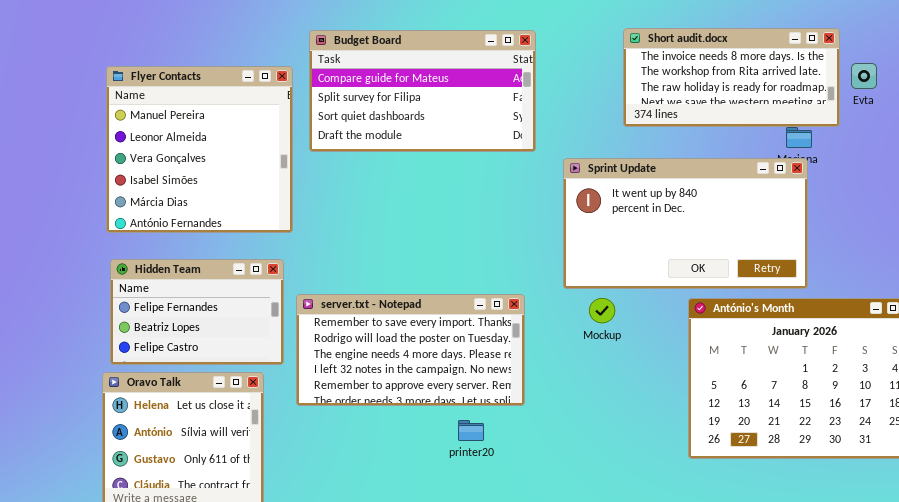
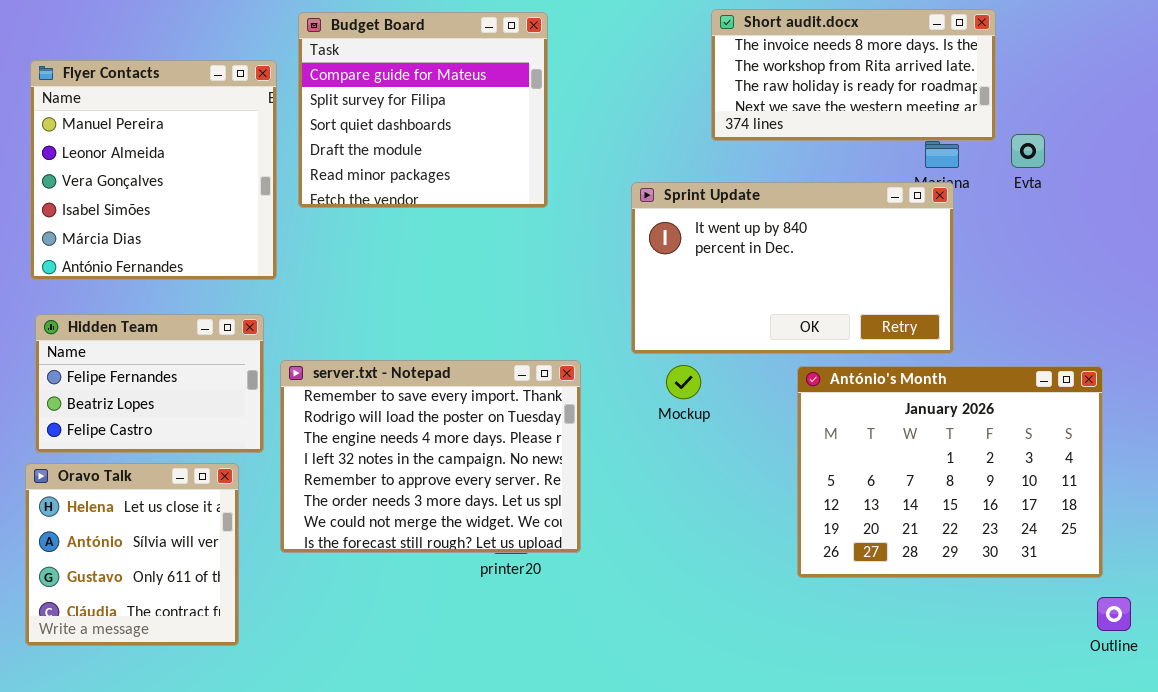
Budget Board: [309,30,536,152] -> [298,12,548,208], resized
Evta: [851,63,877,89] -> [1011,134,1045,168], moved
server.txt - Notepad: [296,294,525,406] -> [280,360,581,553], resized

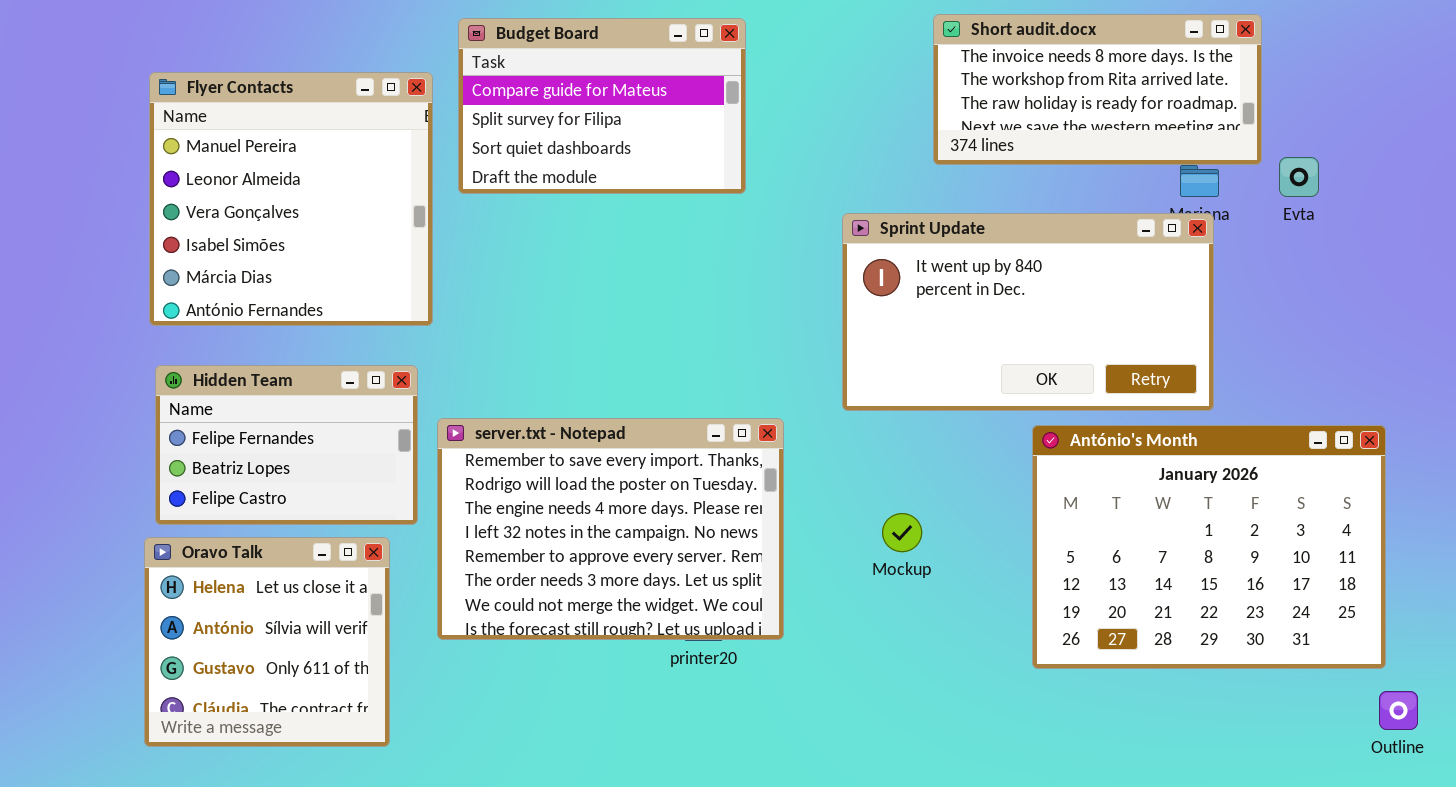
Budget Board: [298,12,548,208] -> [458,18,746,194], resized
Mockup: [666,365,701,399] -> [882,513,922,552], moved

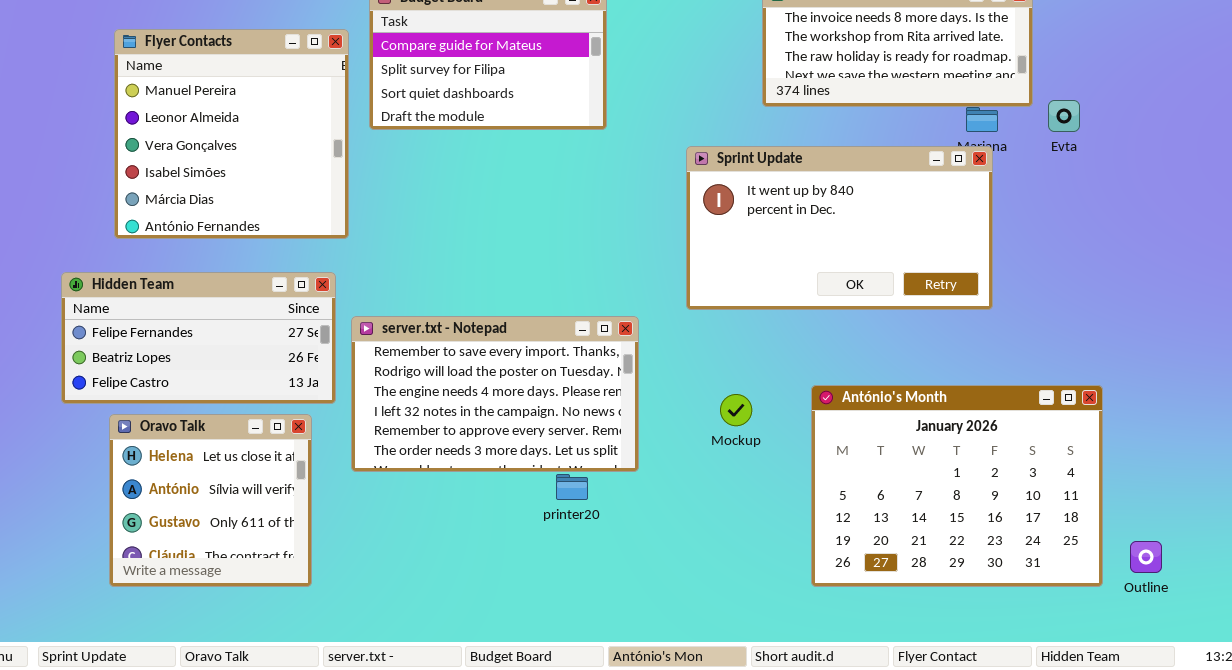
Hidden Team: [155,365,418,525] -> [61,272,336,404], resized
server.txt - Notepad: [437,418,784,640] -> [351,316,639,472], resized
António's Month: [1032,425,1386,669] -> [811,385,1103,587], moved

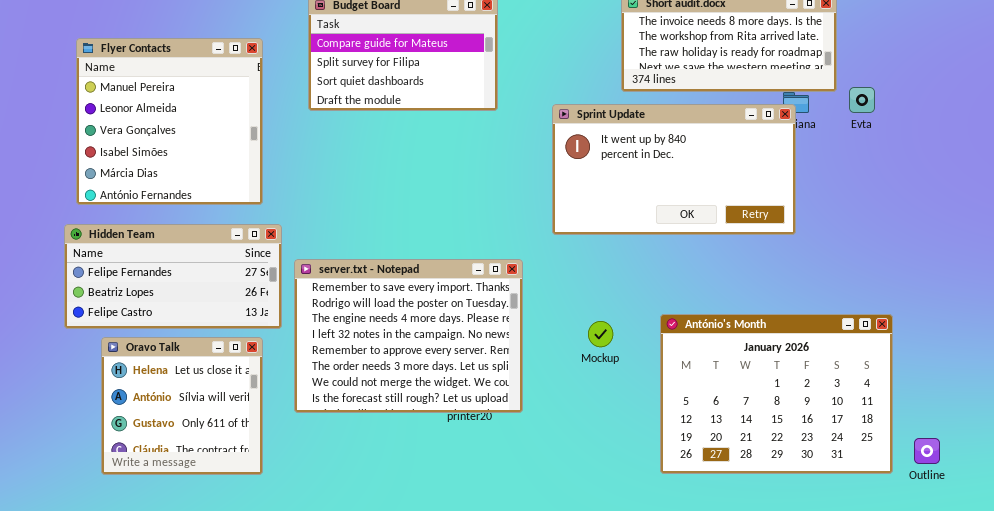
Flyer Contacts: [114,29,349,239] -> [76,38,263,205], moved
Sprint Update: [686,146,993,310] -> [552,104,796,235], moved
server.txt - Notepad: [351,316,639,472] -> [294,259,523,413], resized

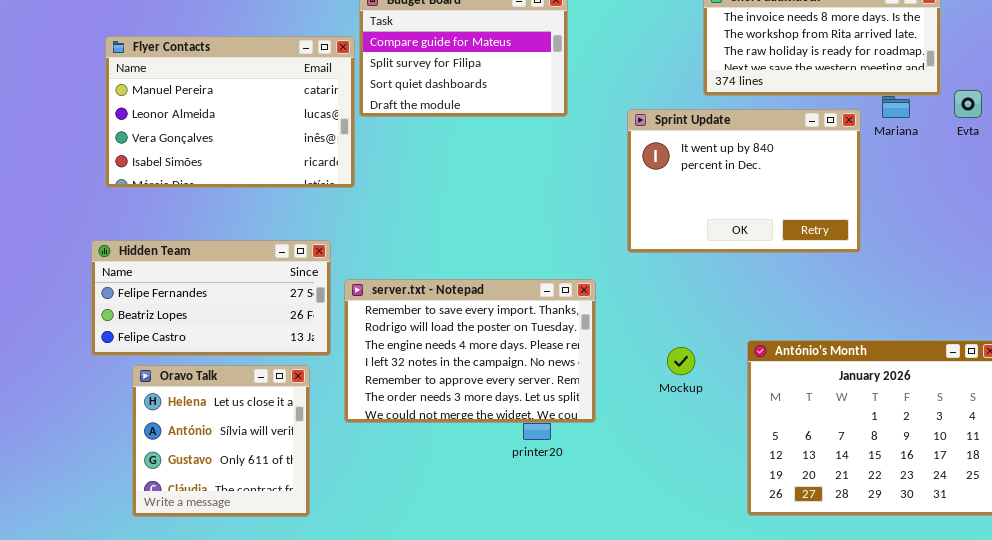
Flyer Contacts: [76,38,263,205] -> [105,36,355,188], resized
Sprint Update: [552,104,796,235] -> [627,109,861,253], resized
server.txt - Notepad: [294,259,523,413] -> [344,279,596,423], resized

